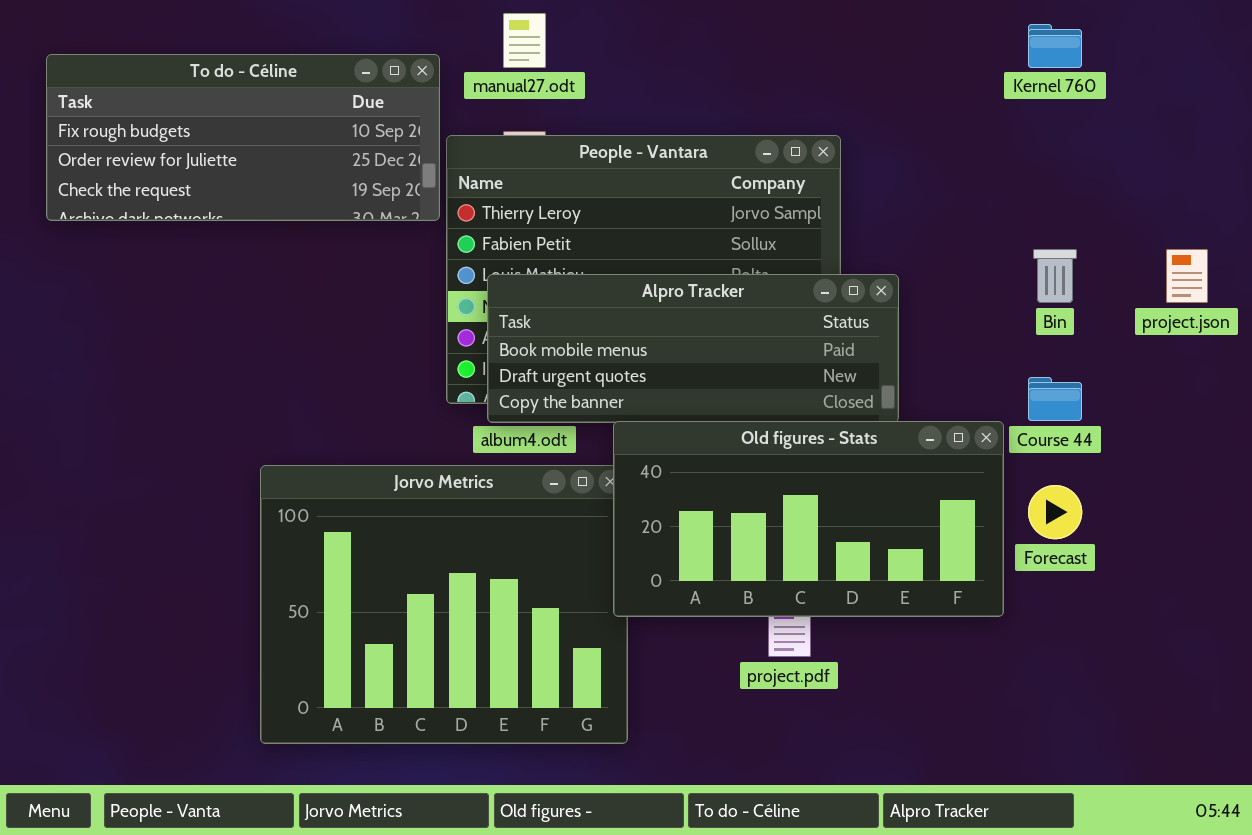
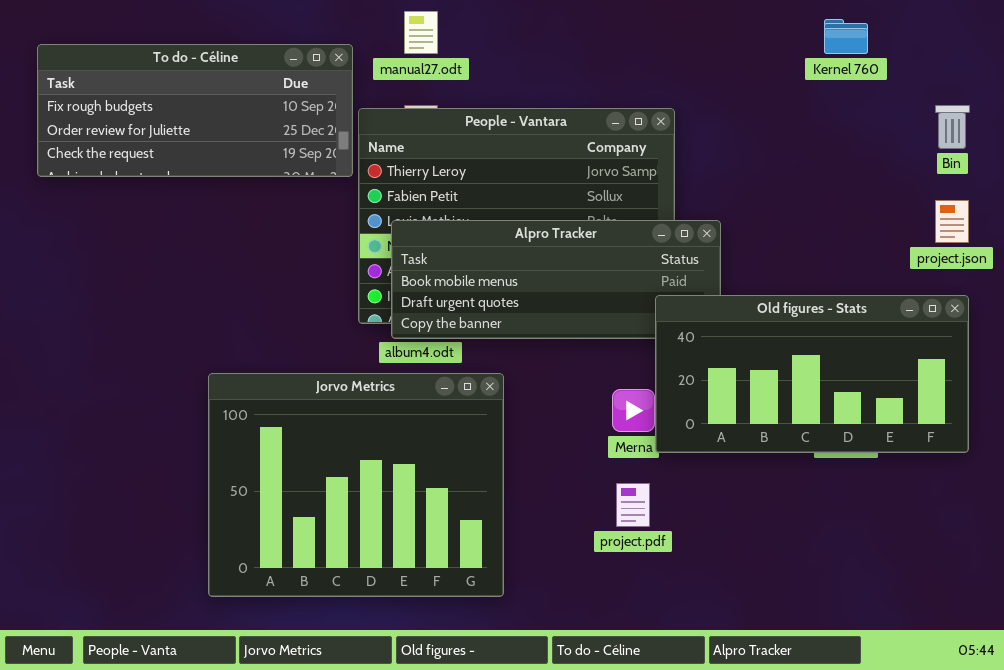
Bin: [1033,249,1077,303] -> [935,105,970,149], moved
Old figures - Stats: [613,421,1004,617] -> [655,295,969,453], moved

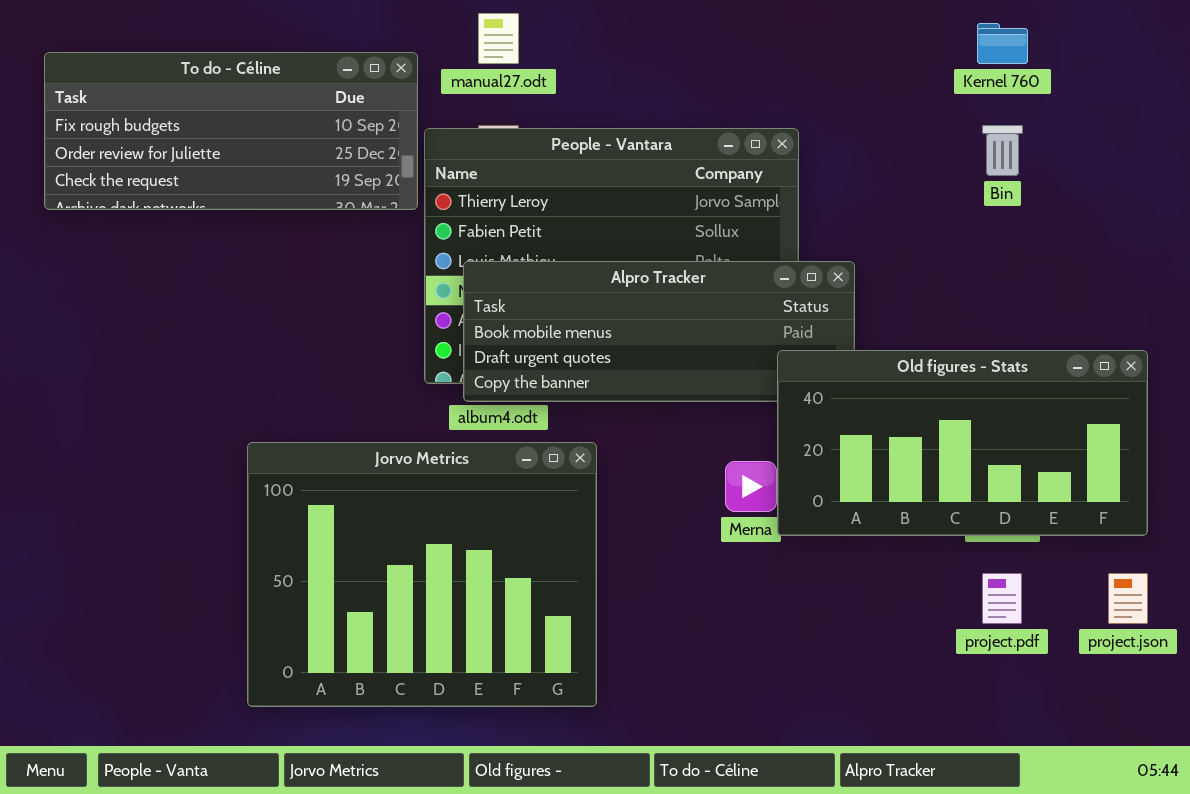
Bin: [935,105,970,149] -> [982,125,1023,176], moved
project.json: [935,200,969,243] -> [1108,573,1148,624], moved
project.pdf: [616,483,650,527] -> [982,573,1022,624], moved

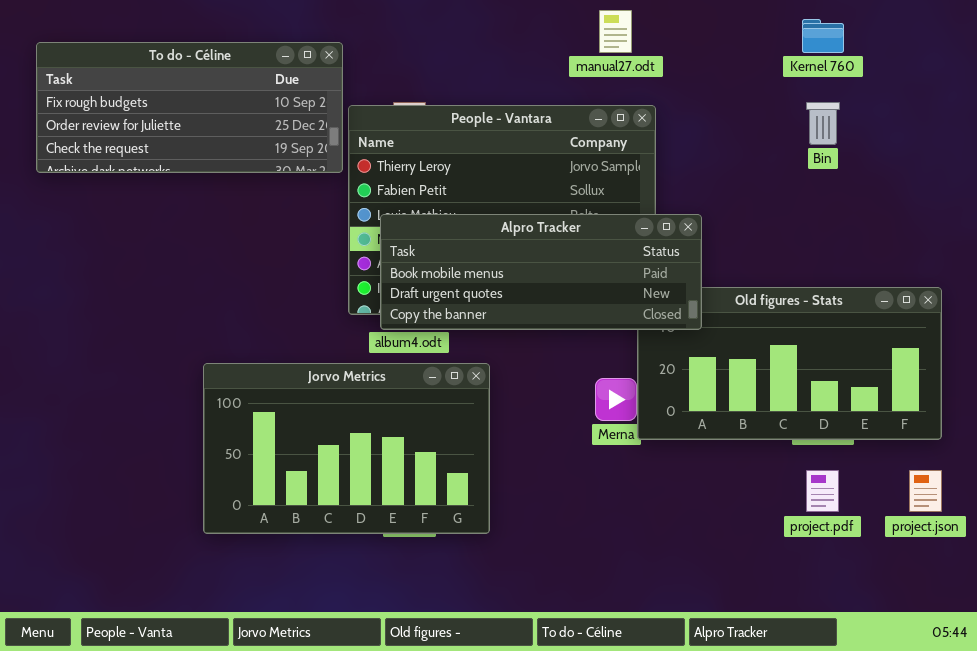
manual27.odt: [478,13,519,64] -> [599,10,632,53], moved
Alpro Tracker: [463,261,855,402] -> [380,214,702,330], raised
Jorvo Metrics: [247,442,597,707] -> [203,363,490,534], resized

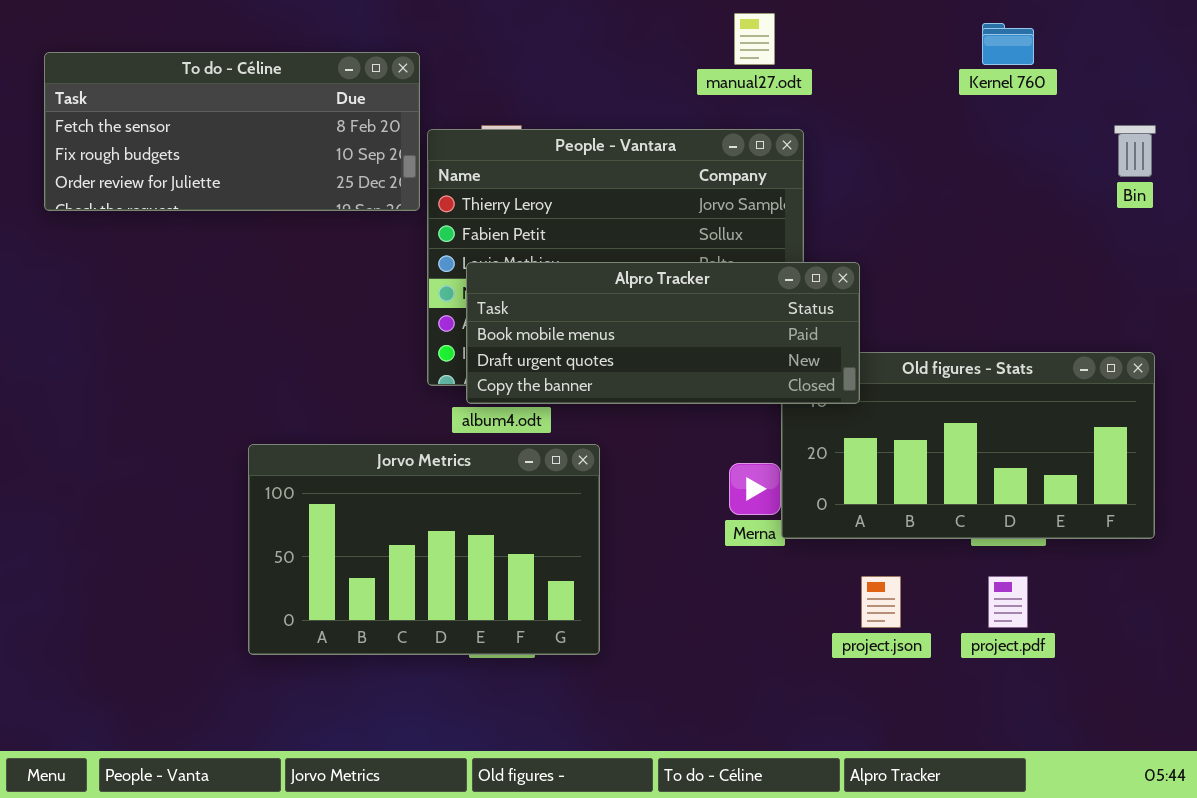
To do - Céline: [36,42,343,173] -> [44,52,420,211], scrolled up 1 row
Bin: [806,102,840,145] -> [1114,125,1156,177], moved
project.json: [909,470,942,512] -> [861,576,901,628], moved

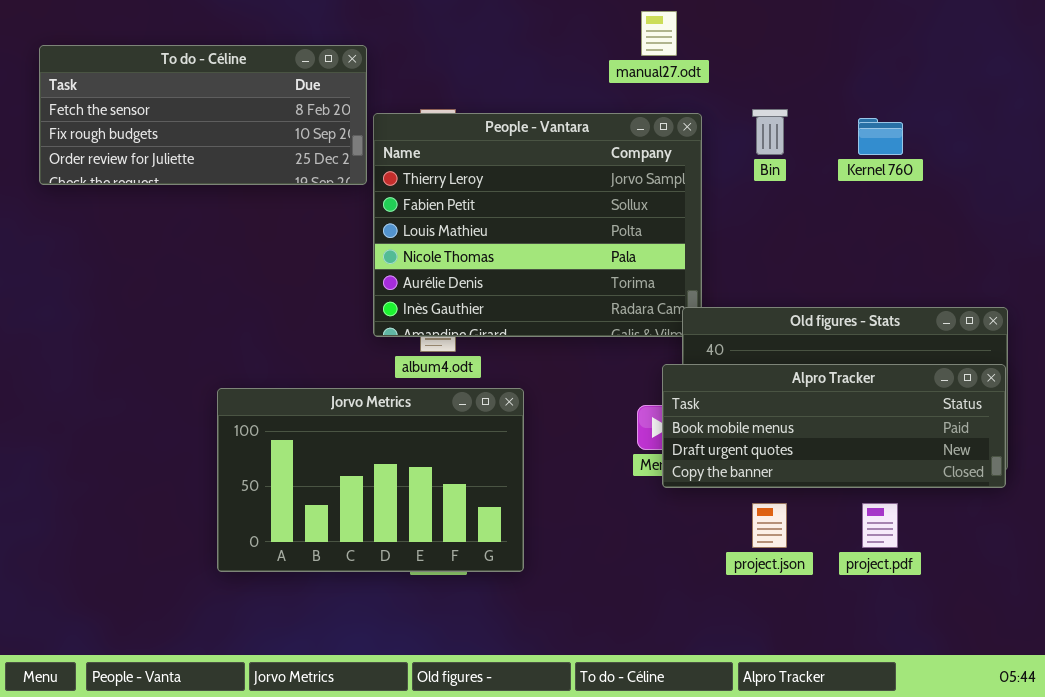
Kernel 760: [982,23,1034,65] -> [858,118,903,155], moved
Bin: [1114,125,1156,177] -> [752,109,788,155], moved
Alpro Tracker: [466,262,860,404] -> [662,364,1006,488], moved

